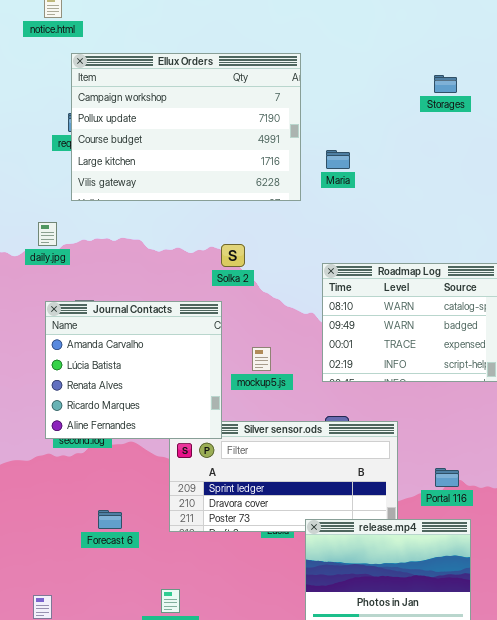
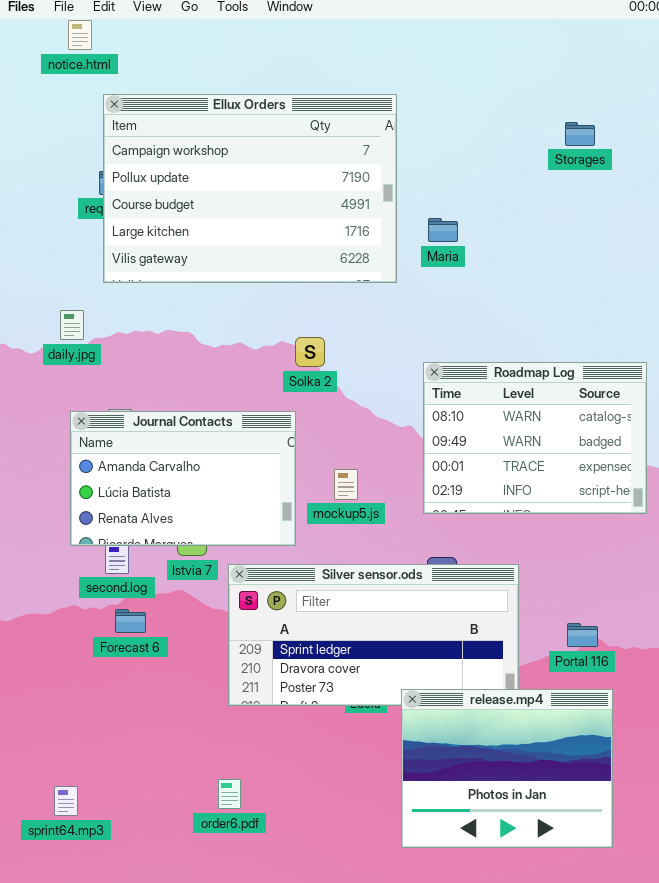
Journal Contacts: [45,301,222,439] -> [70,411,296,546], resized
Forecast 6: [98,510,122,529] -> [115,609,146,633], moved

